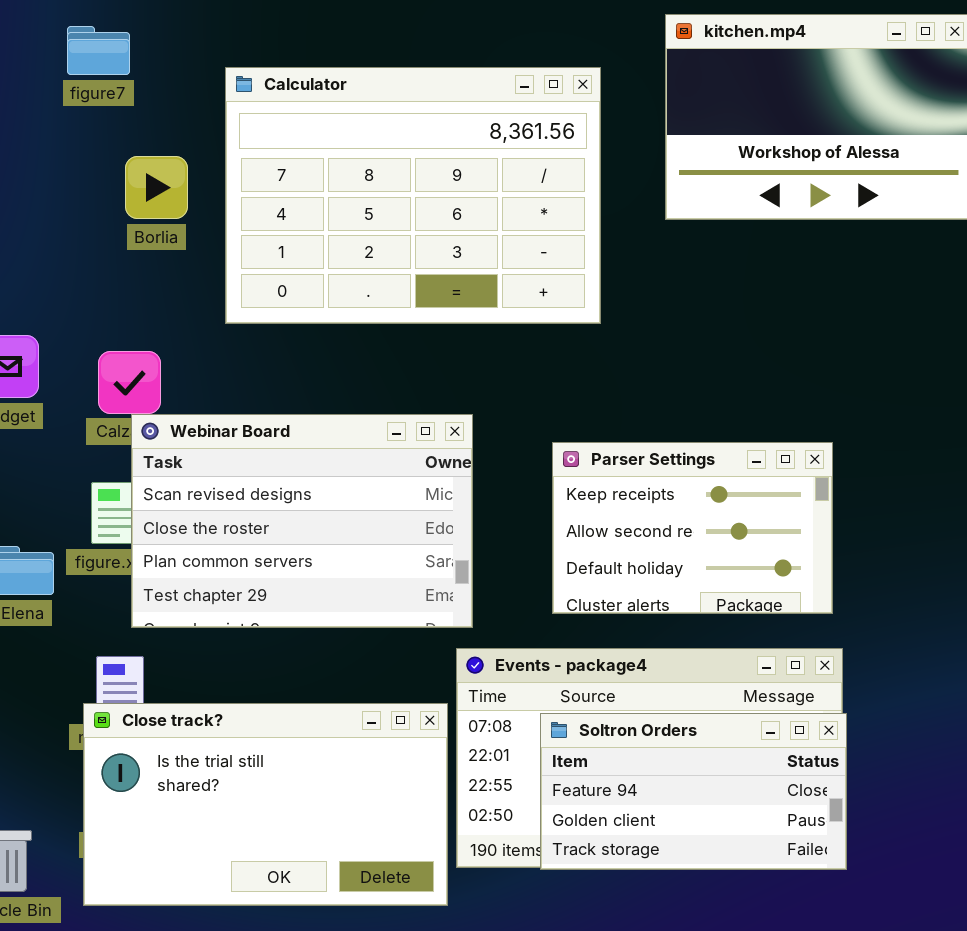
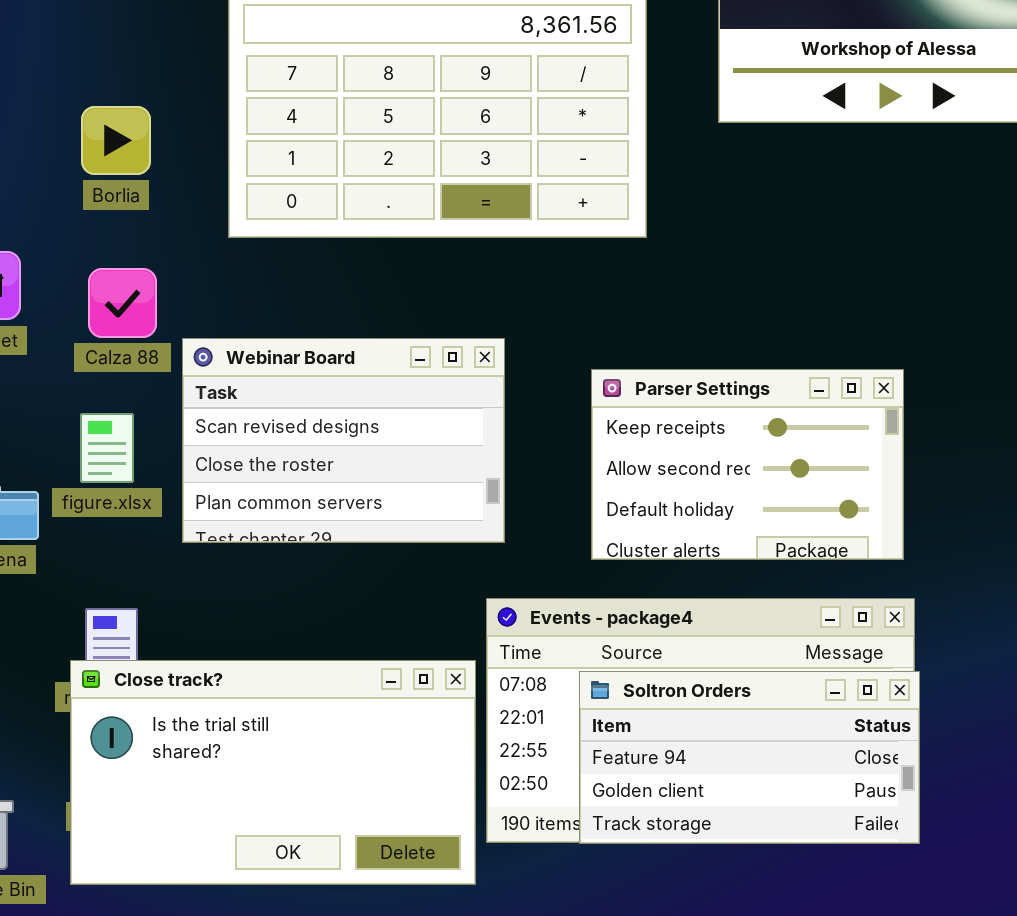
Borlia: [125,156,188,219] -> [81,106,151,175], moved
Webinar Board: [131,414,473,628] -> [182,338,505,543], resized

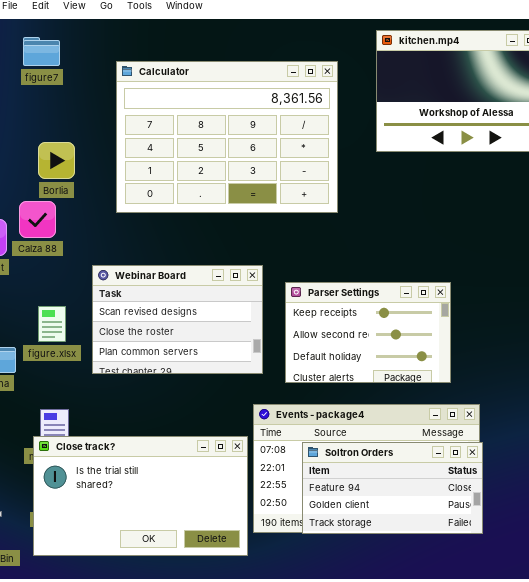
Calza 88: [88,268,157,338] -> [19,201,56,238], moved
Parser Settings: [591,369,904,560] -> [285,282,451,383], moved

